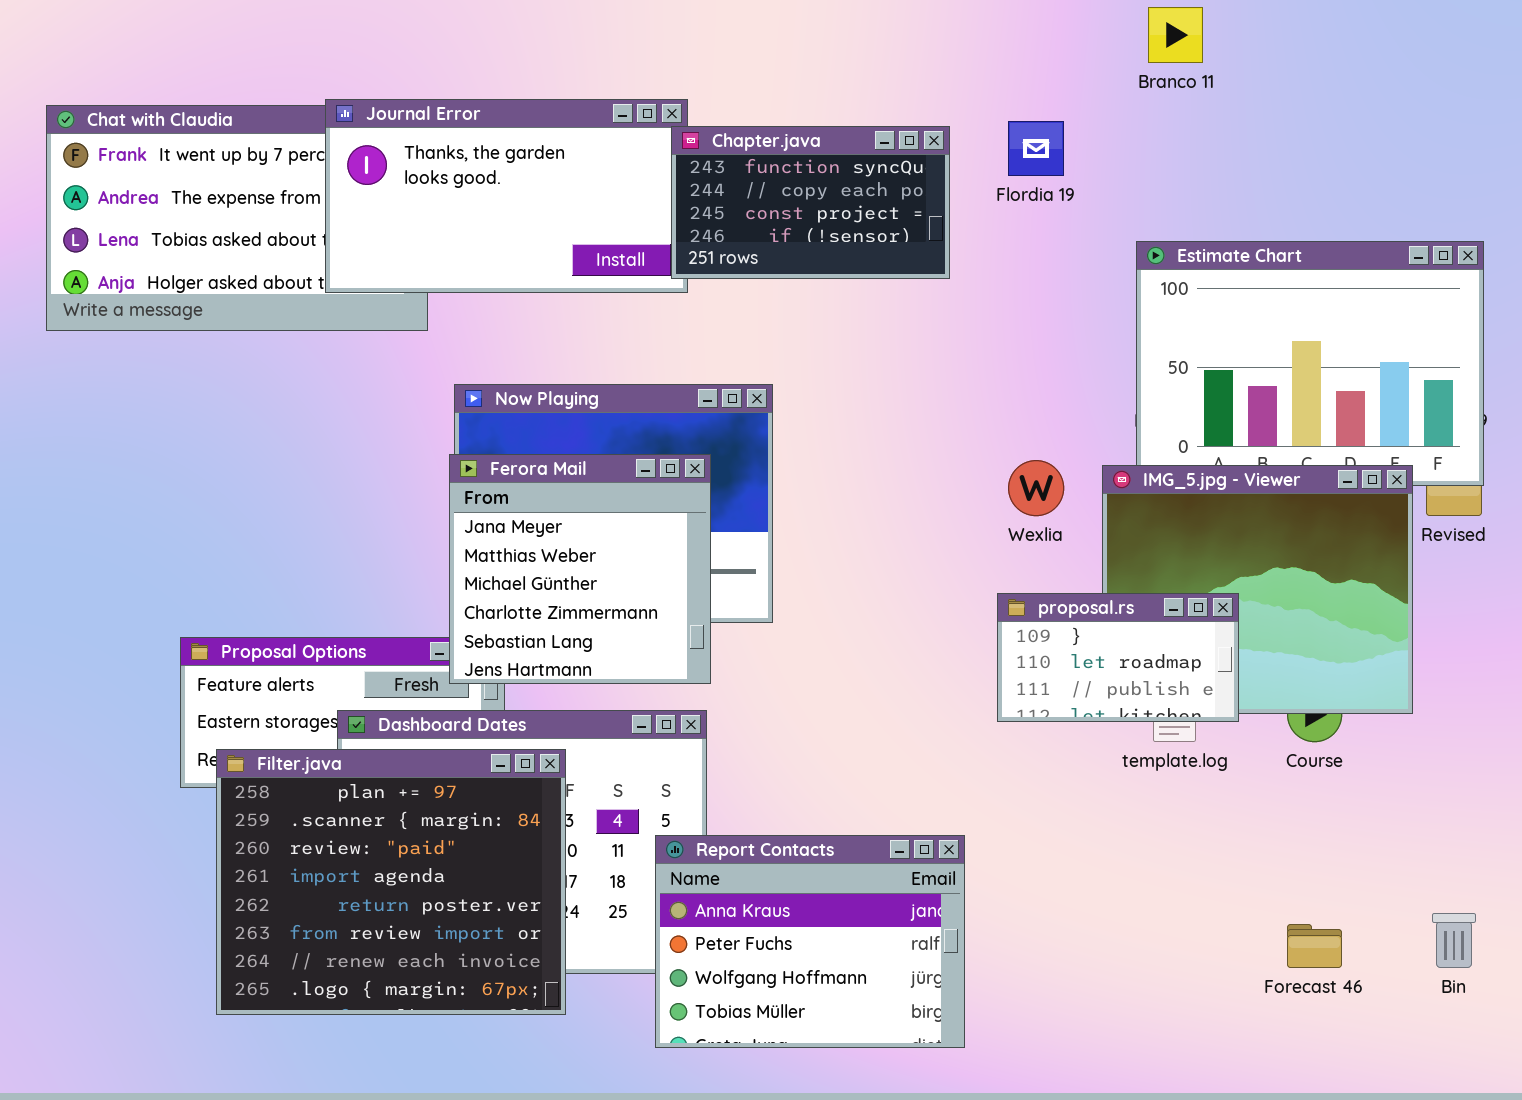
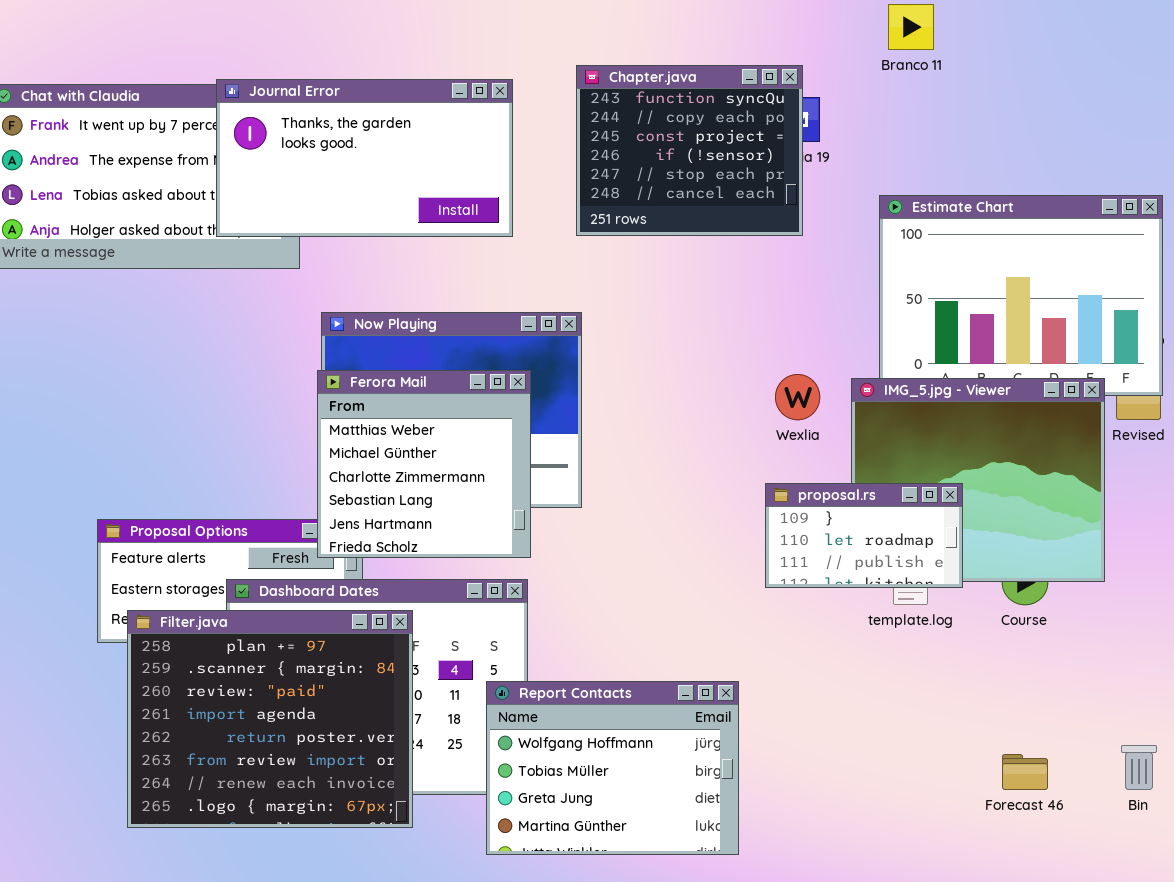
Chapter.java: [671,126,950,279] -> [576,65,803,236], moved, resized
Ferora Mail: [449,454,711,684] -> [317,370,531,558], scrolled down 1 row
Report Contacts: [655,835,965,1048] -> [486,681,739,855], scrolled down 2 rows

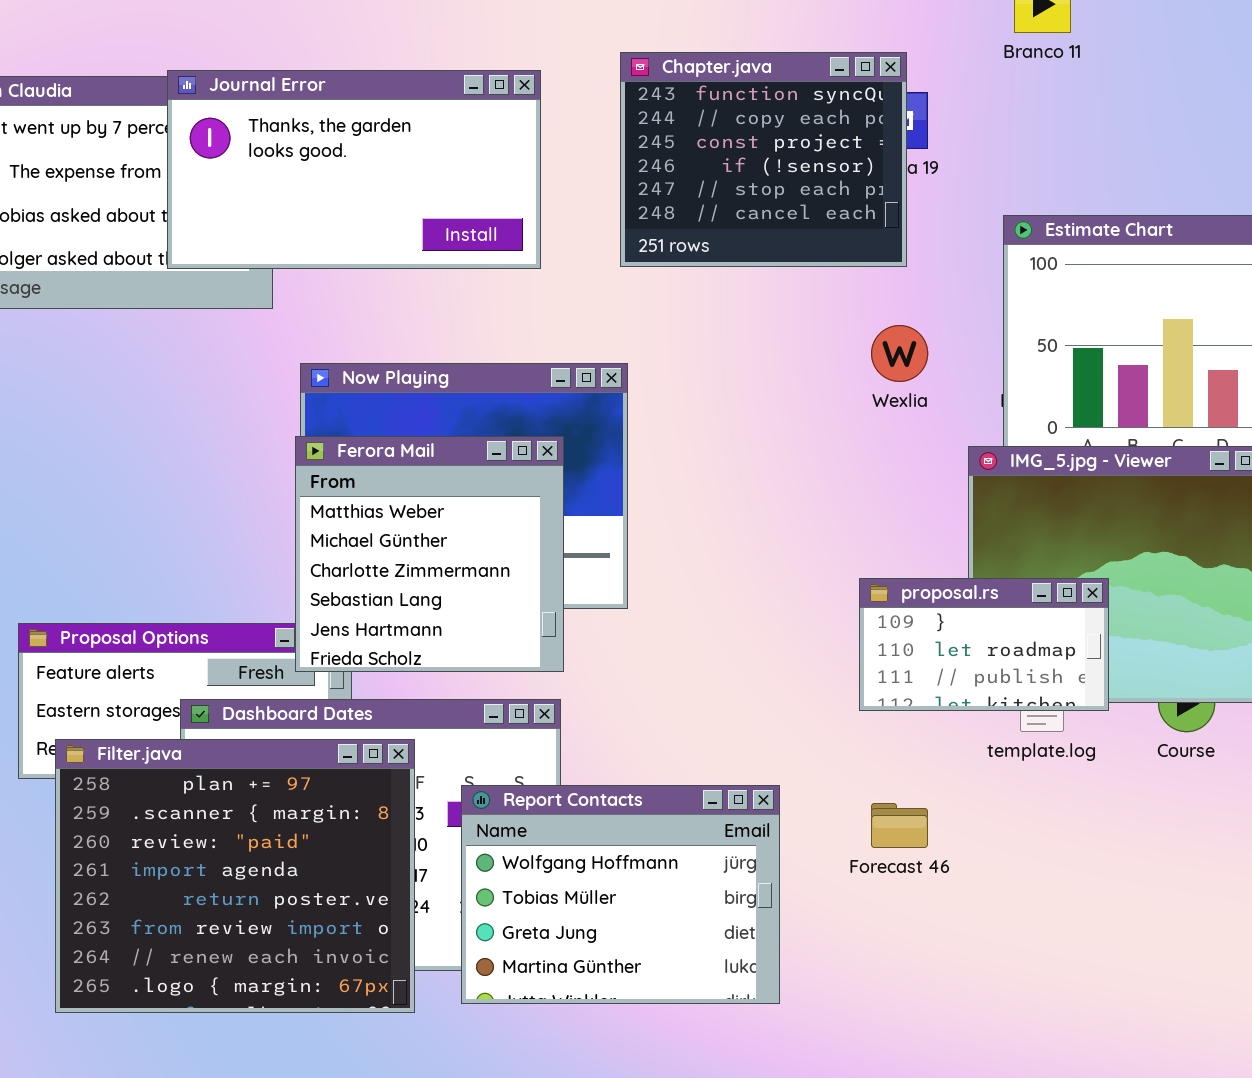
Wexlia: [775,374,820,420] -> [871,325,928,382], moved
Report Contacts: [486,681,739,855] -> [461,785,780,1004], moved
Forecast 46: [1002,754,1048,790] -> [871,803,928,848], moved

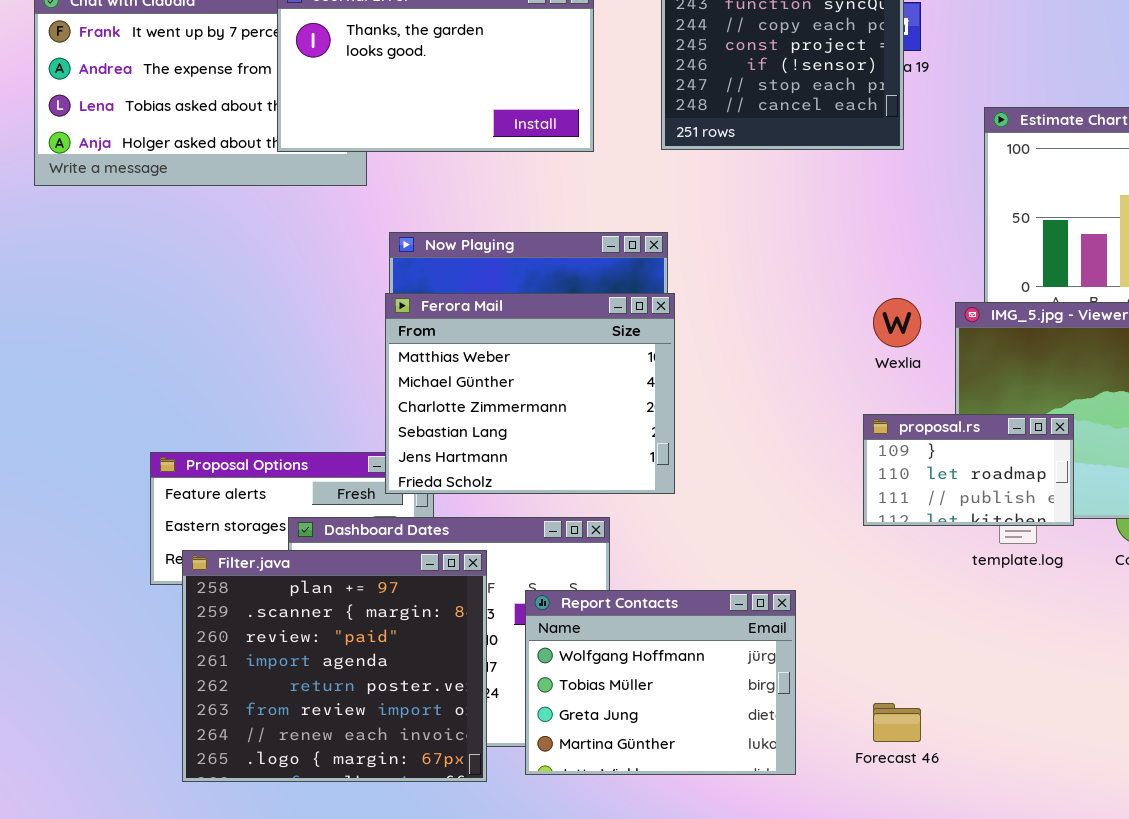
Wexlia: [871,325,928,382] -> [873,298,921,347], moved
Ferora Mail: [295,436,564,672] -> [385,293,675,494], resized
Forecast 46: [871,803,928,848] -> [873,703,921,742], moved

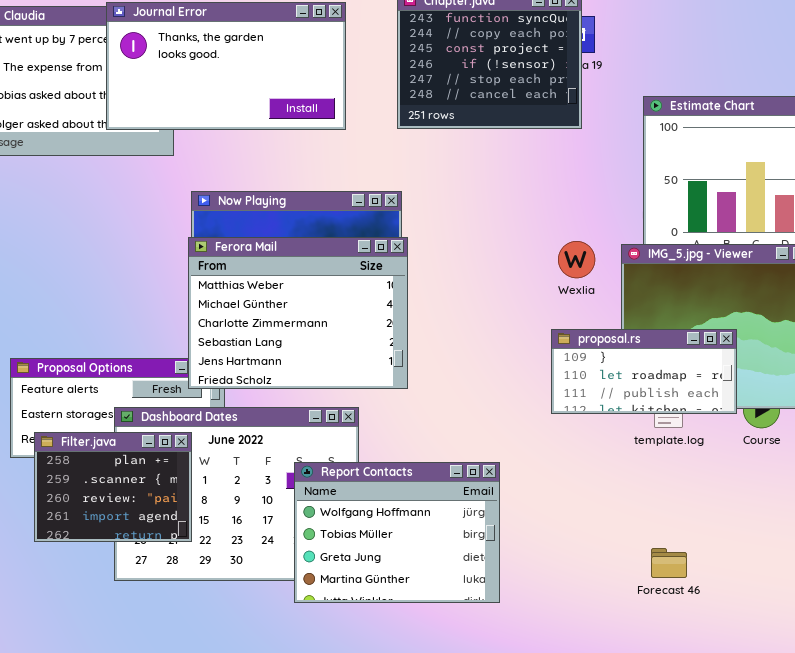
proposal.rs: [863,414,1074,526] -> [551,329,737,414], resized
Filter.java: [182,550,487,782] -> [34,432,192,542], resized
Forecast 46: [873,703,921,742] -> [651,548,687,578], moved

